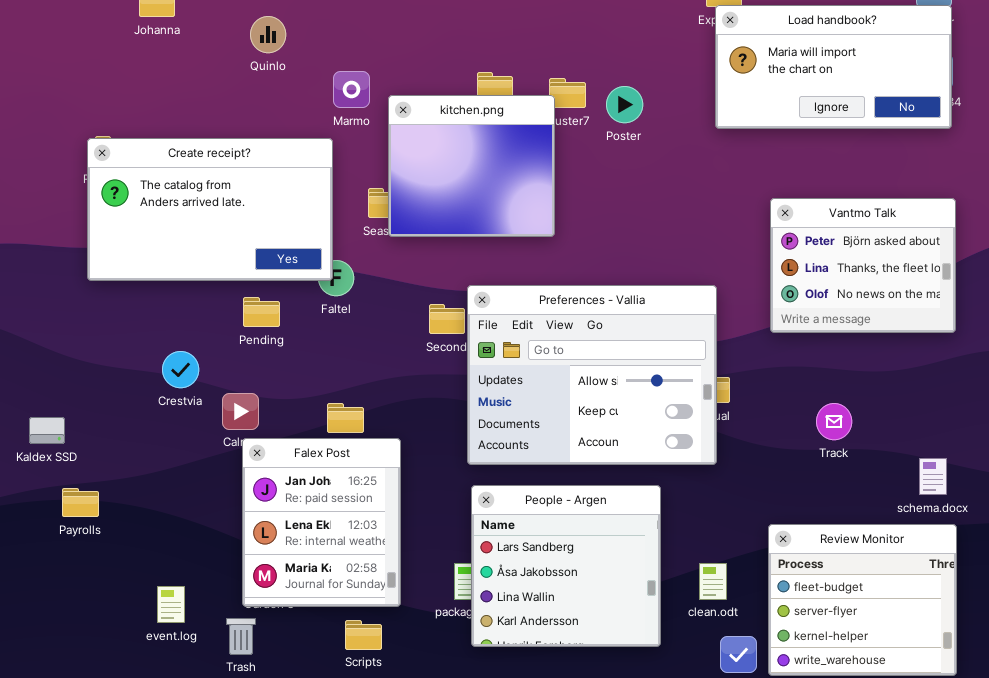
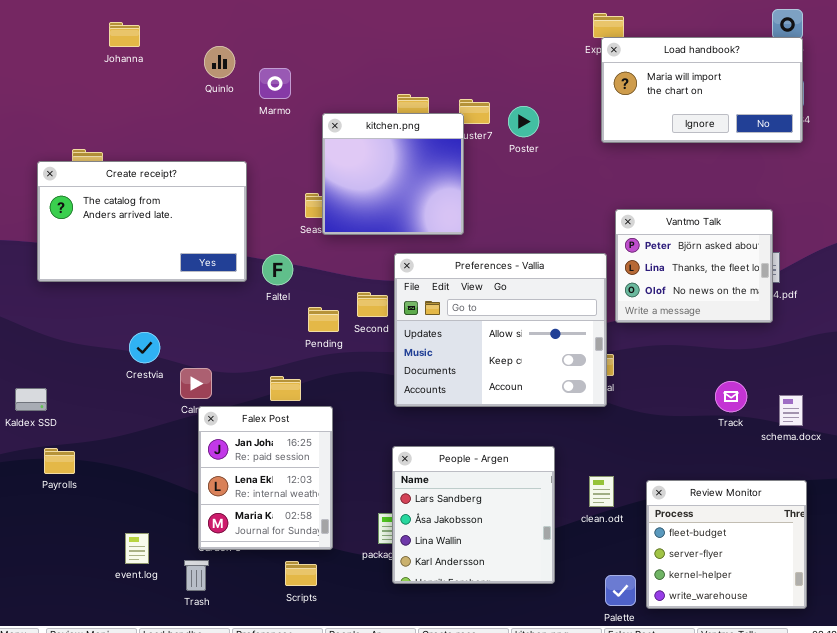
Marmo: [333,71,370,108] -> [259,68,291,99], moved
Create receipt?: [87,138,333,281] -> [37,161,247,282], moved
Vantmo Talk: [770,198,956,333] -> [615,209,773,323], moved
Preferences - Vallia: [467,285,717,465] -> [394,253,607,407], moved
Pending: [243,297,280,327] -> [308,307,339,332], moved
Track: [816,403,852,440] -> [715,381,747,412], moved
schema.docx: [919,458,947,495] -> [779,395,803,426], moved
clean.odt: [699,563,727,600] -> [589,476,614,507], moved

